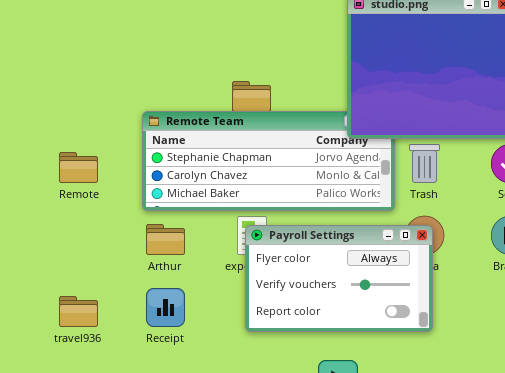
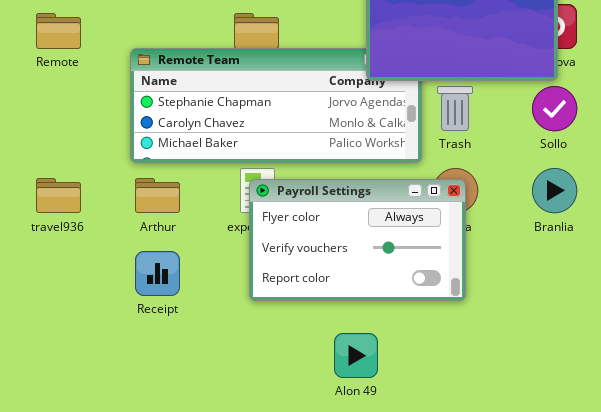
Remote: [59,152,98,183] -> [36,13,81,49], moved
travel936: [59,296,98,327] -> [36,178,81,213], moved

